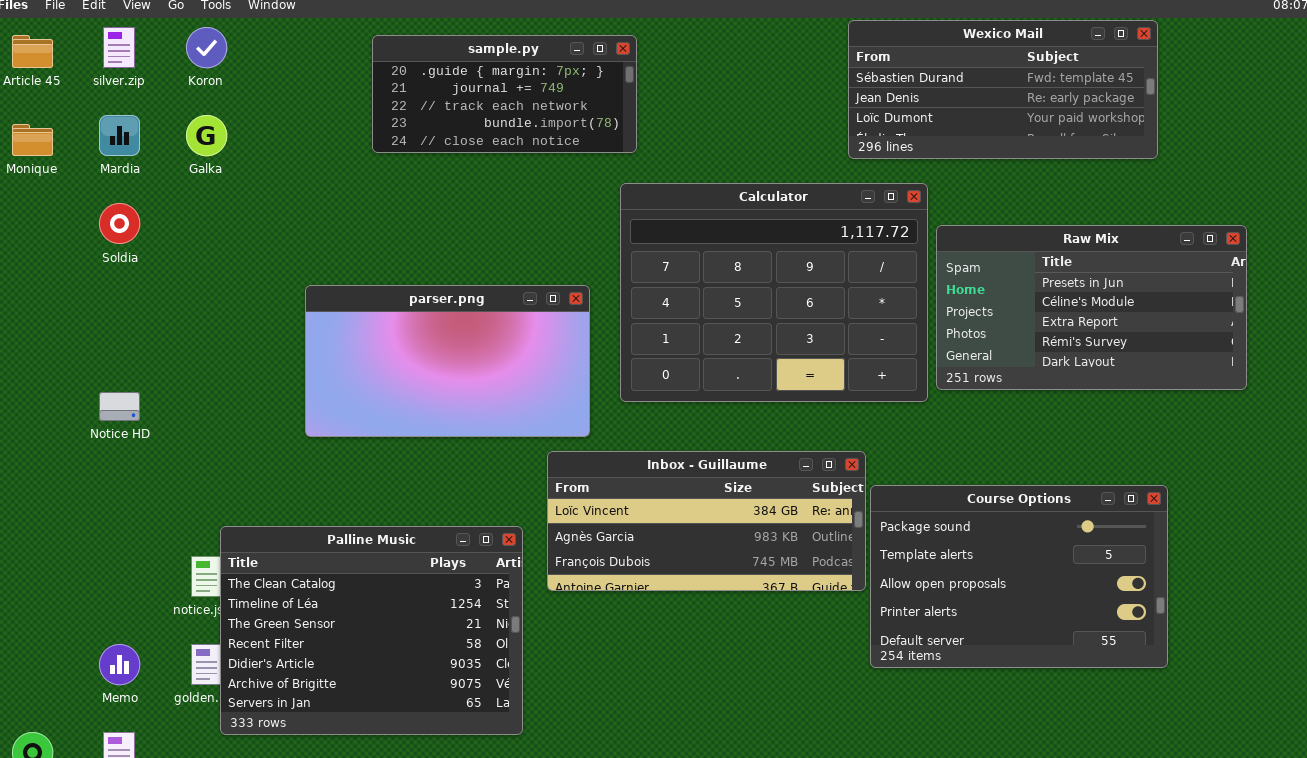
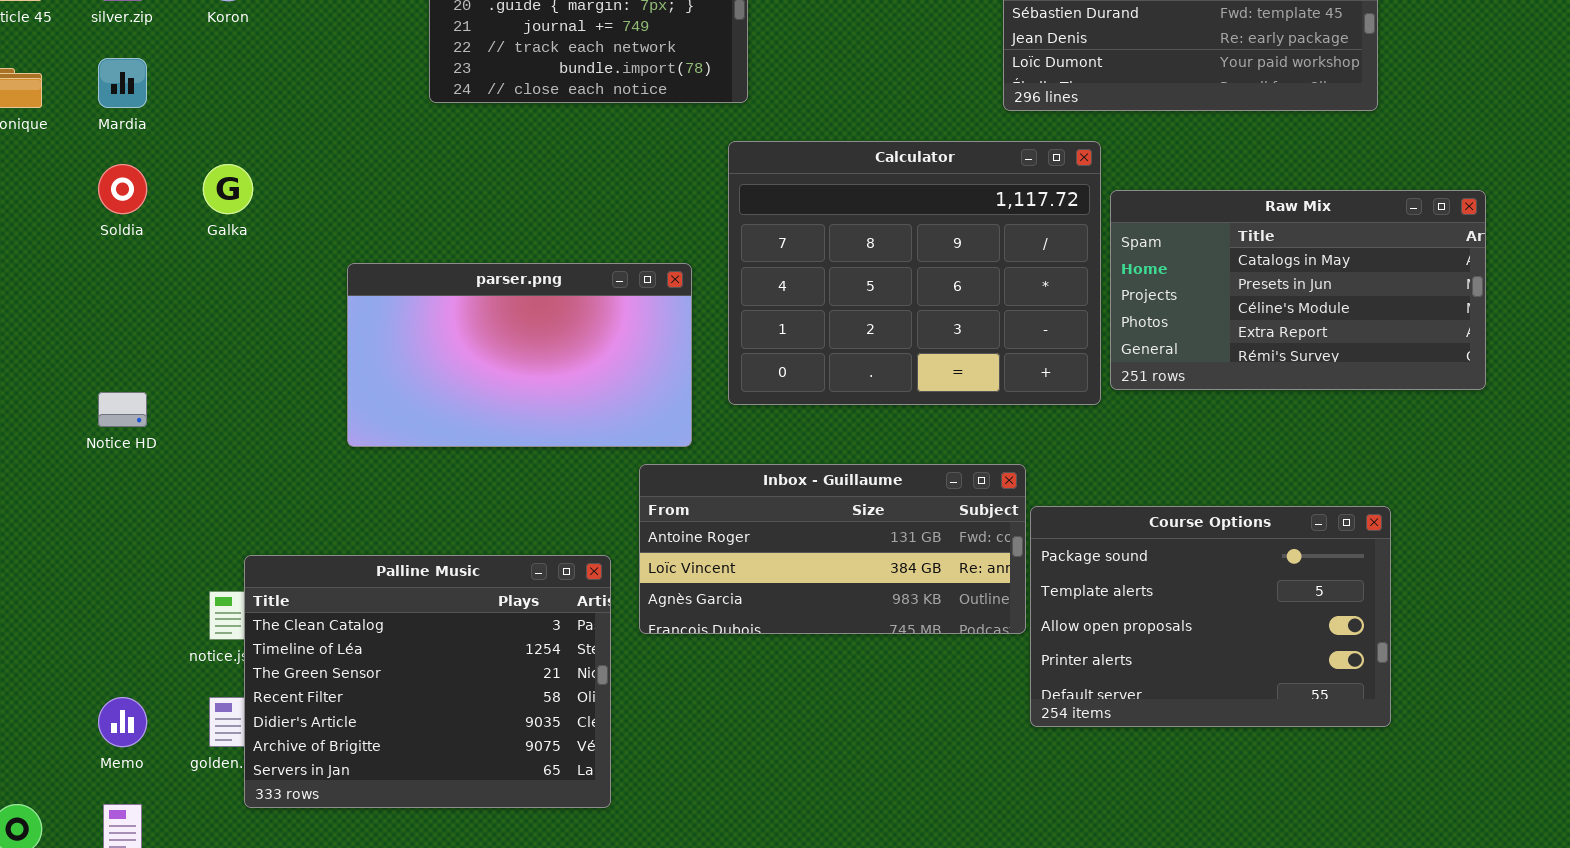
Galka: [186,115,227,156] -> [203,164,253,214], moved
Raw Mix: [936,225,1247,390] -> [1110,190,1486,390], scrolled up 1 row
Inbox - Guillaume: [547,451,866,591] -> [639,464,1026,634], scrolled up 1 row

